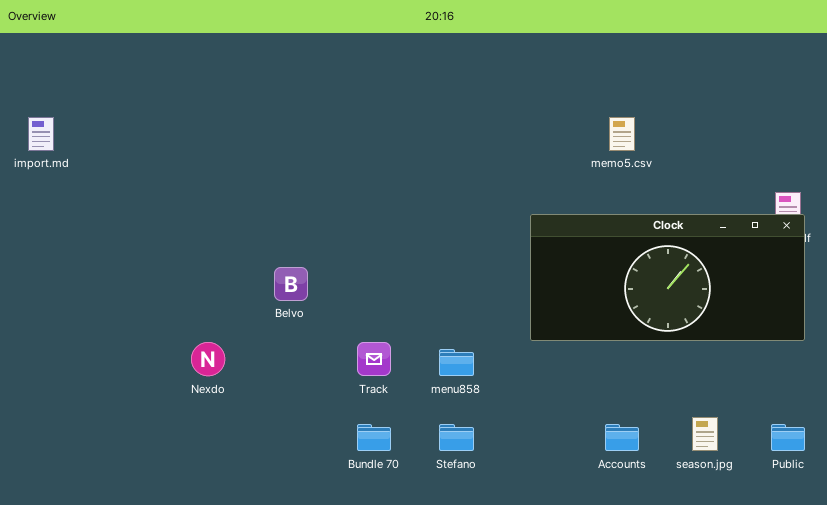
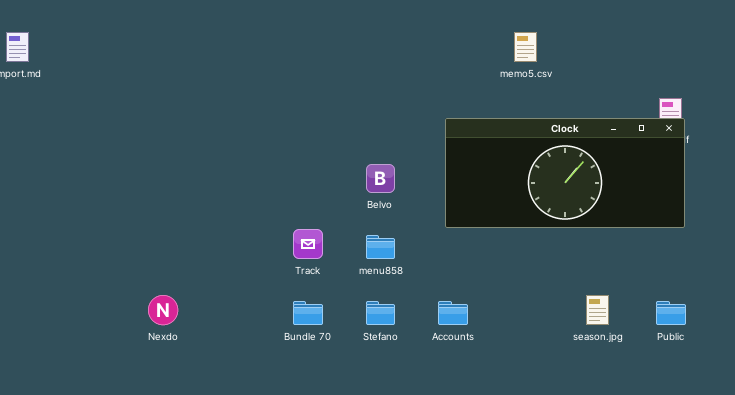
Belvo: [274,267,308,301] -> [366,164,395,193], moved
Nexdo: [191,342,225,376] -> [148,295,178,325], moved
Accounts: [605,424,639,451] -> [438,301,468,325], moved

